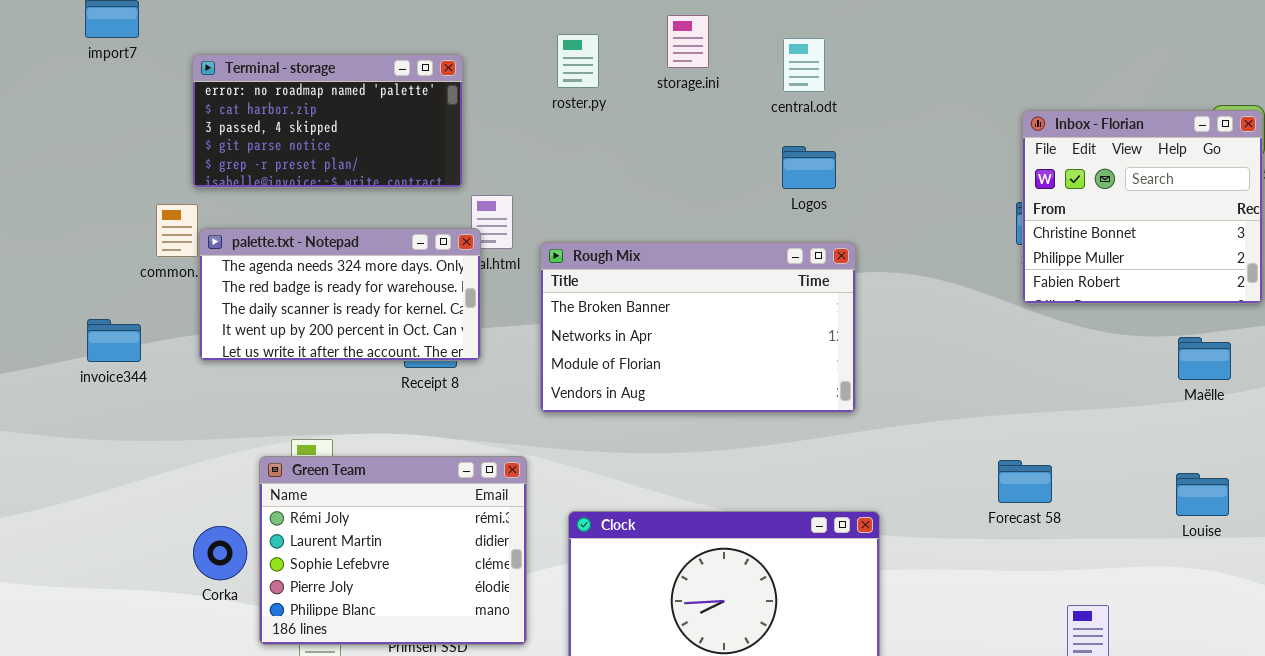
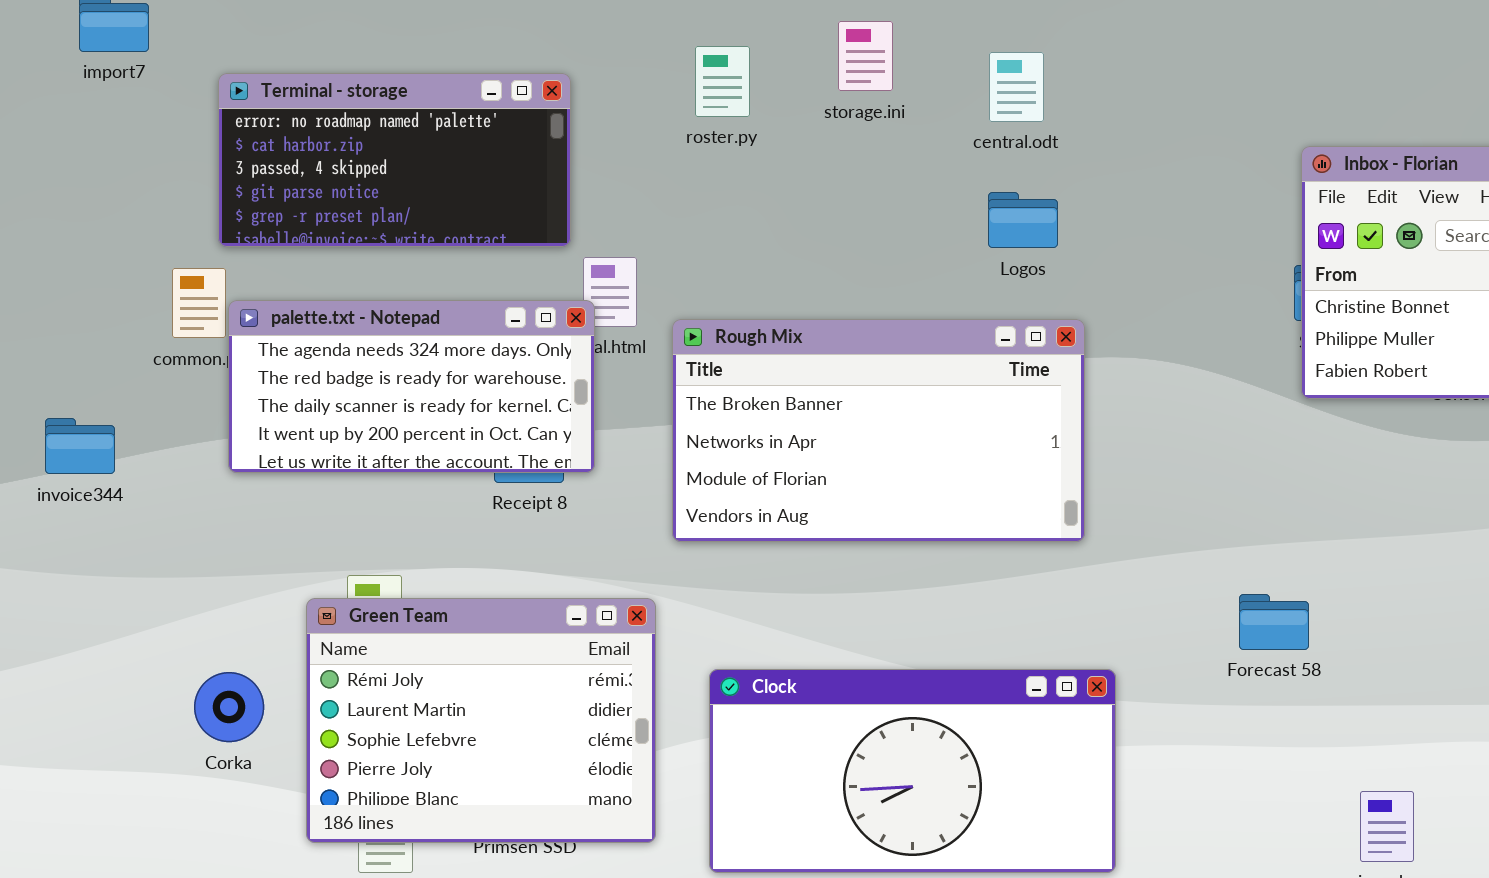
invoice344: [87,319,141,362] -> [45,418,115,474], moved
Forecast 58: [998,460,1052,503] -> [1239,594,1309,650], moved
Corka: [193,526,247,580] -> [194,672,264,742], moved

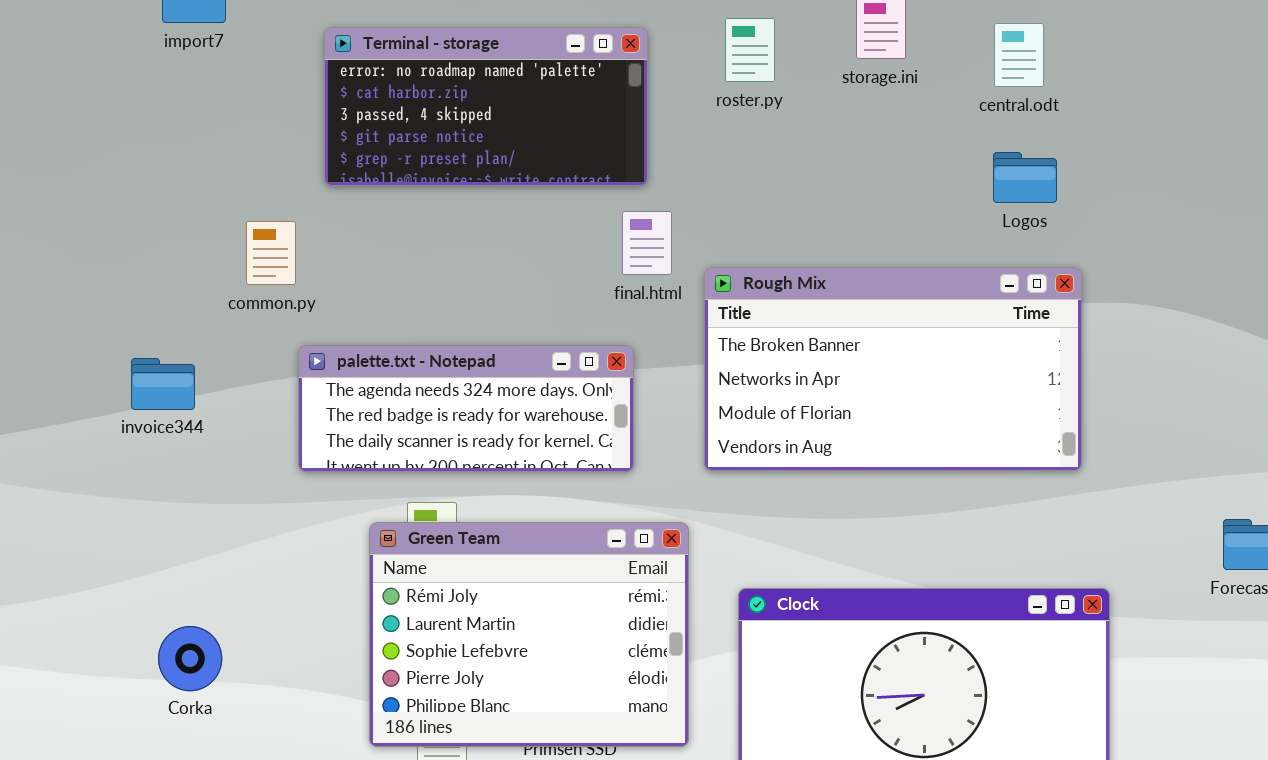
Terminal - storage: [218,73,571,247] -> [324,27,648,186], moved
palette.txt - Notepad: [228,300,595,473] -> [298,345,634,472], moved, resized
Corka: [194,672,264,742] -> [158,626,222,691], moved

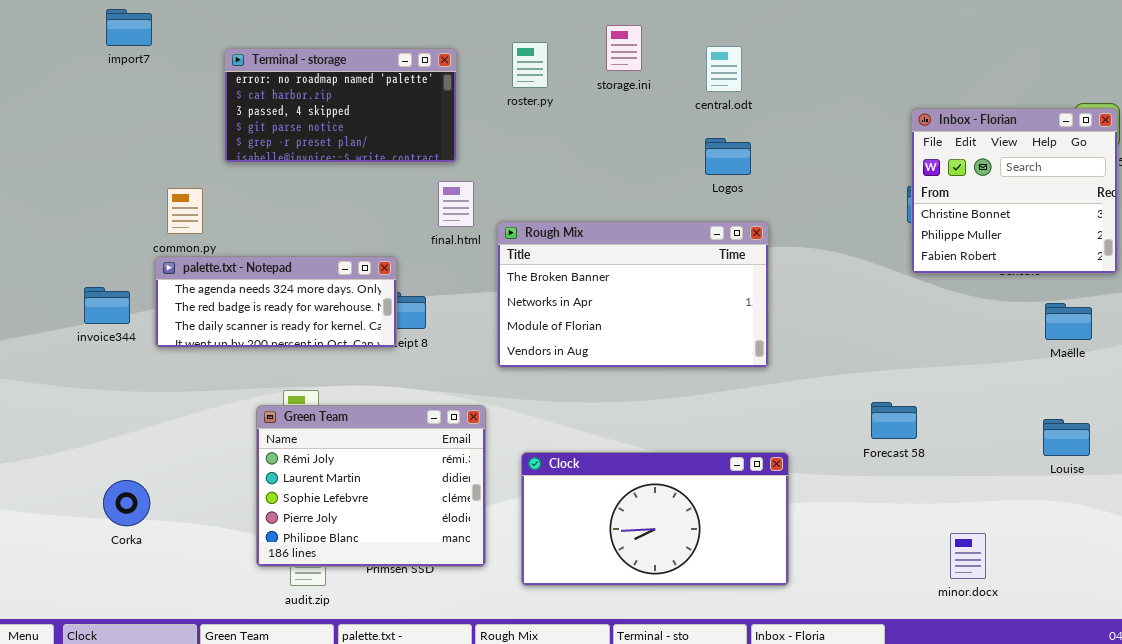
palette.txt - Notepad: [298,345,634,472] -> [155,256,397,348], moved

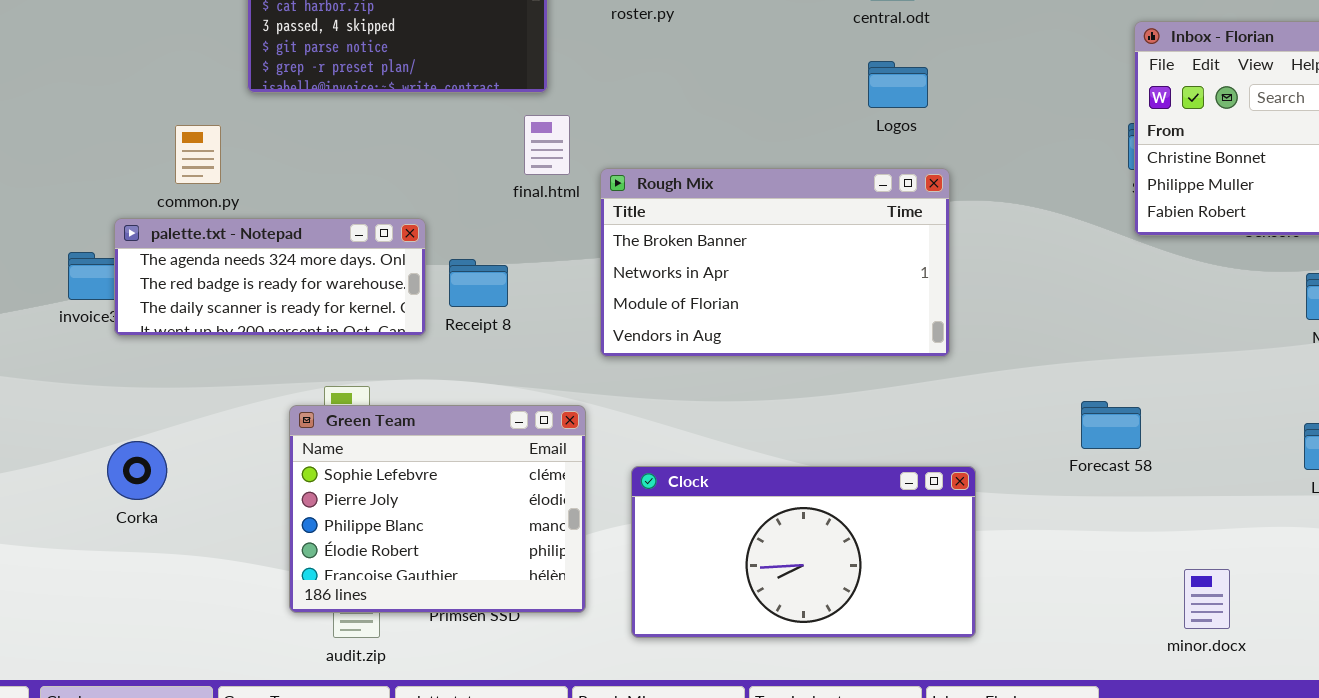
palette.txt - Notepad: [155,256,397,348] -> [114,218,426,336], moved
Green Team: [256,405,486,567] -> [289,405,586,613], scrolled down 2 rows
Corka: [103,480,150,526] -> [107,441,167,500], moved

